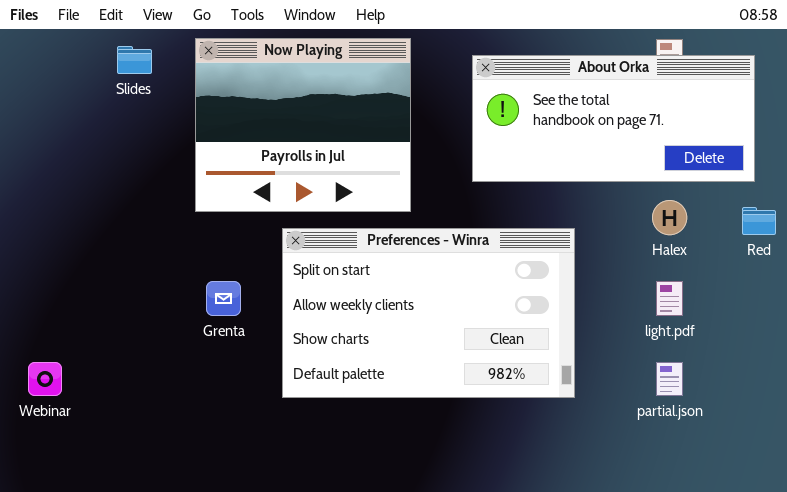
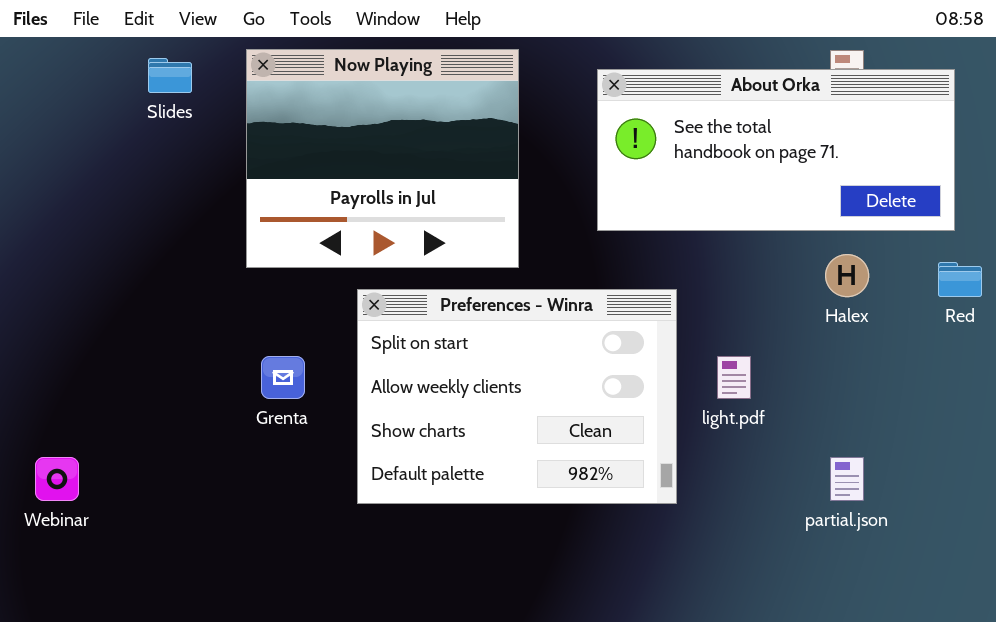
Preferences - Winra: [282,228,575,398] -> [357,289,677,504], resized
light.pdf: [656,281,683,316] -> [717,356,751,399], moved

